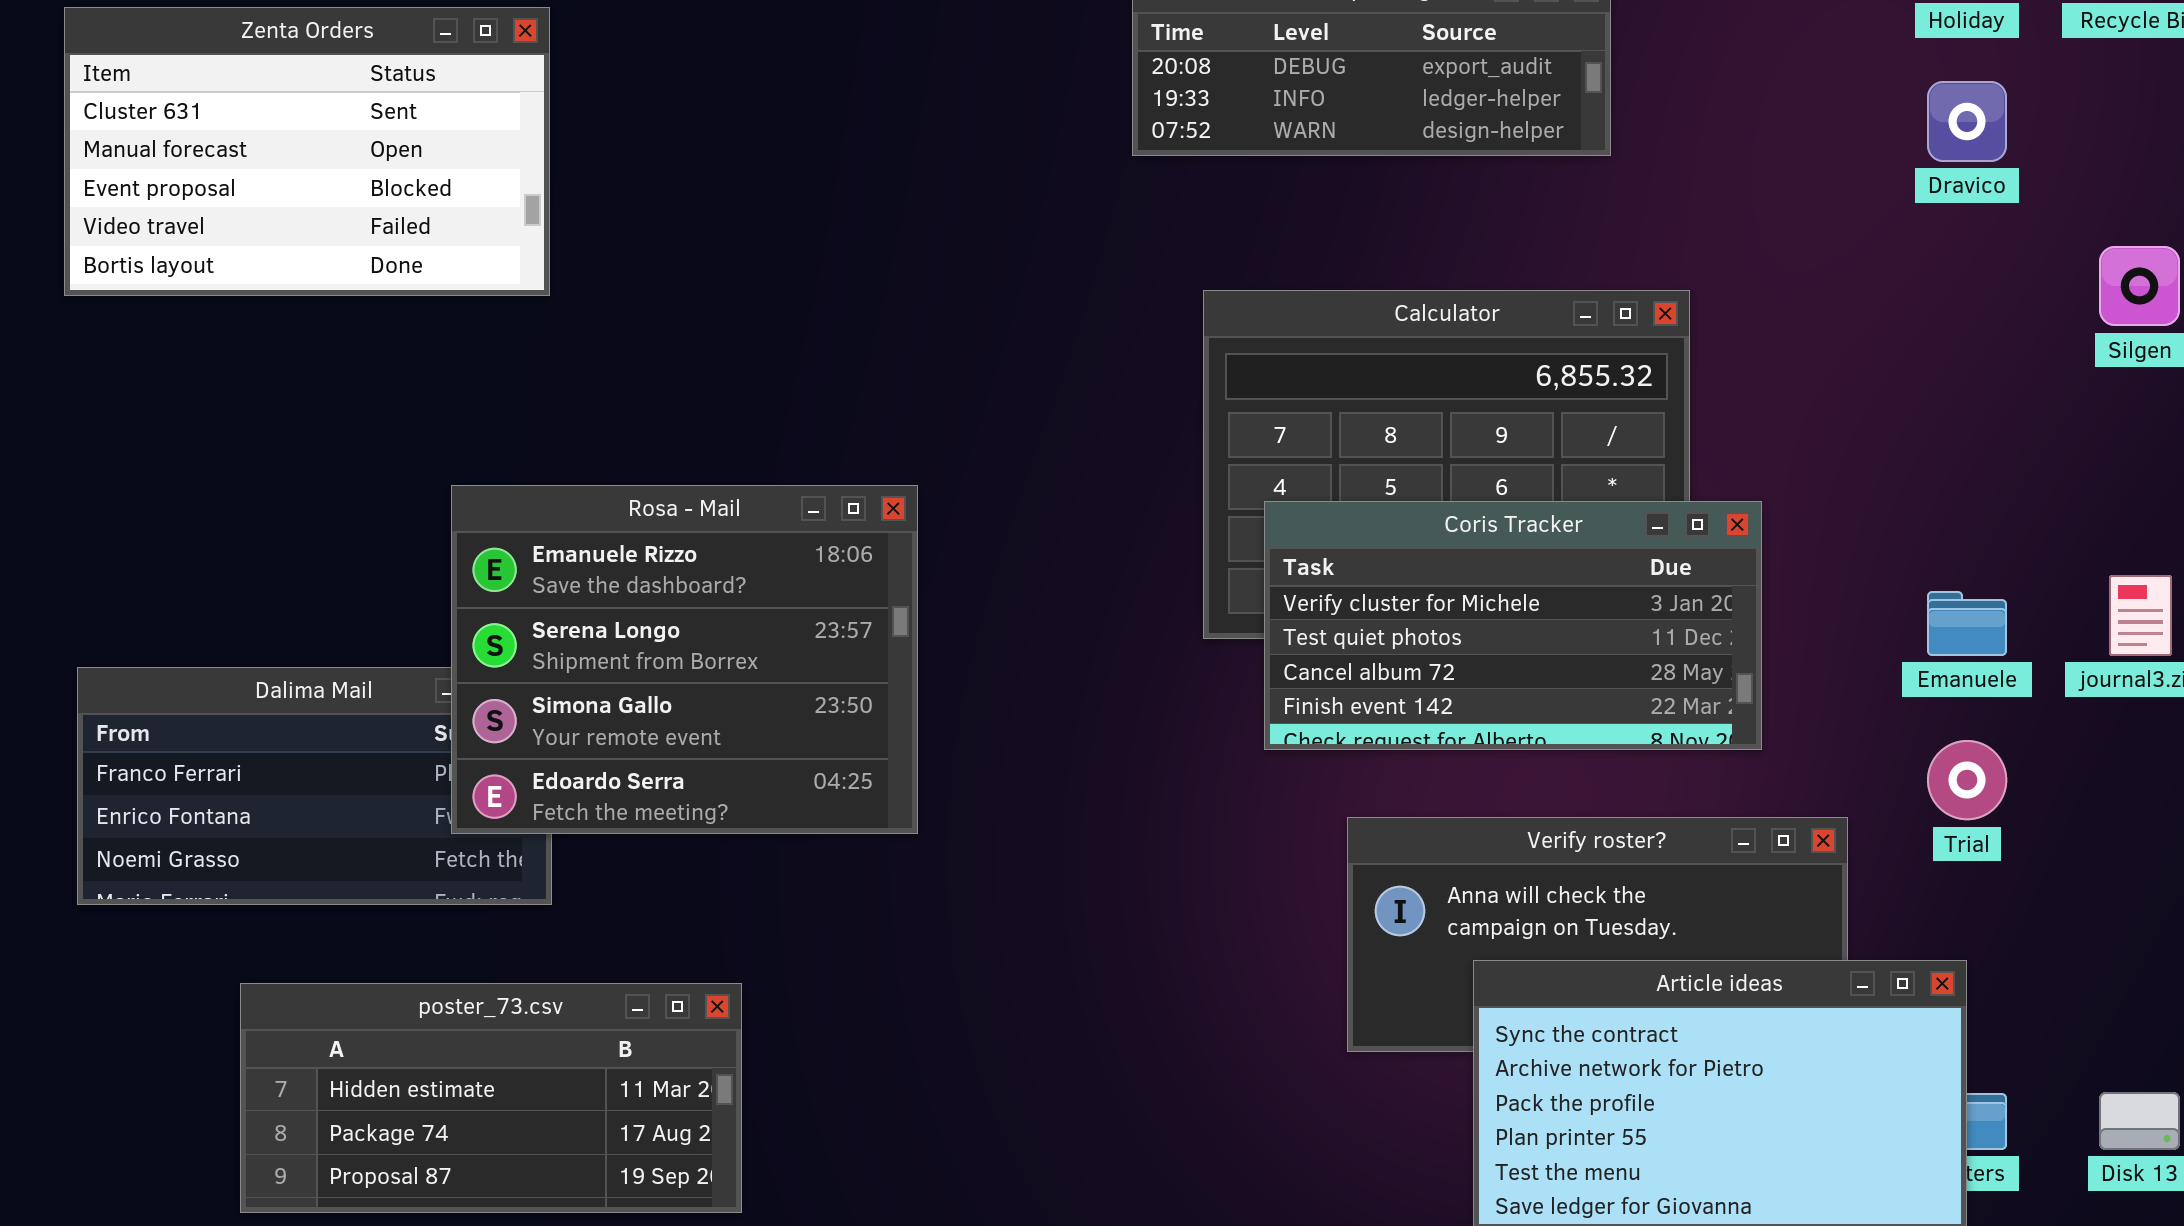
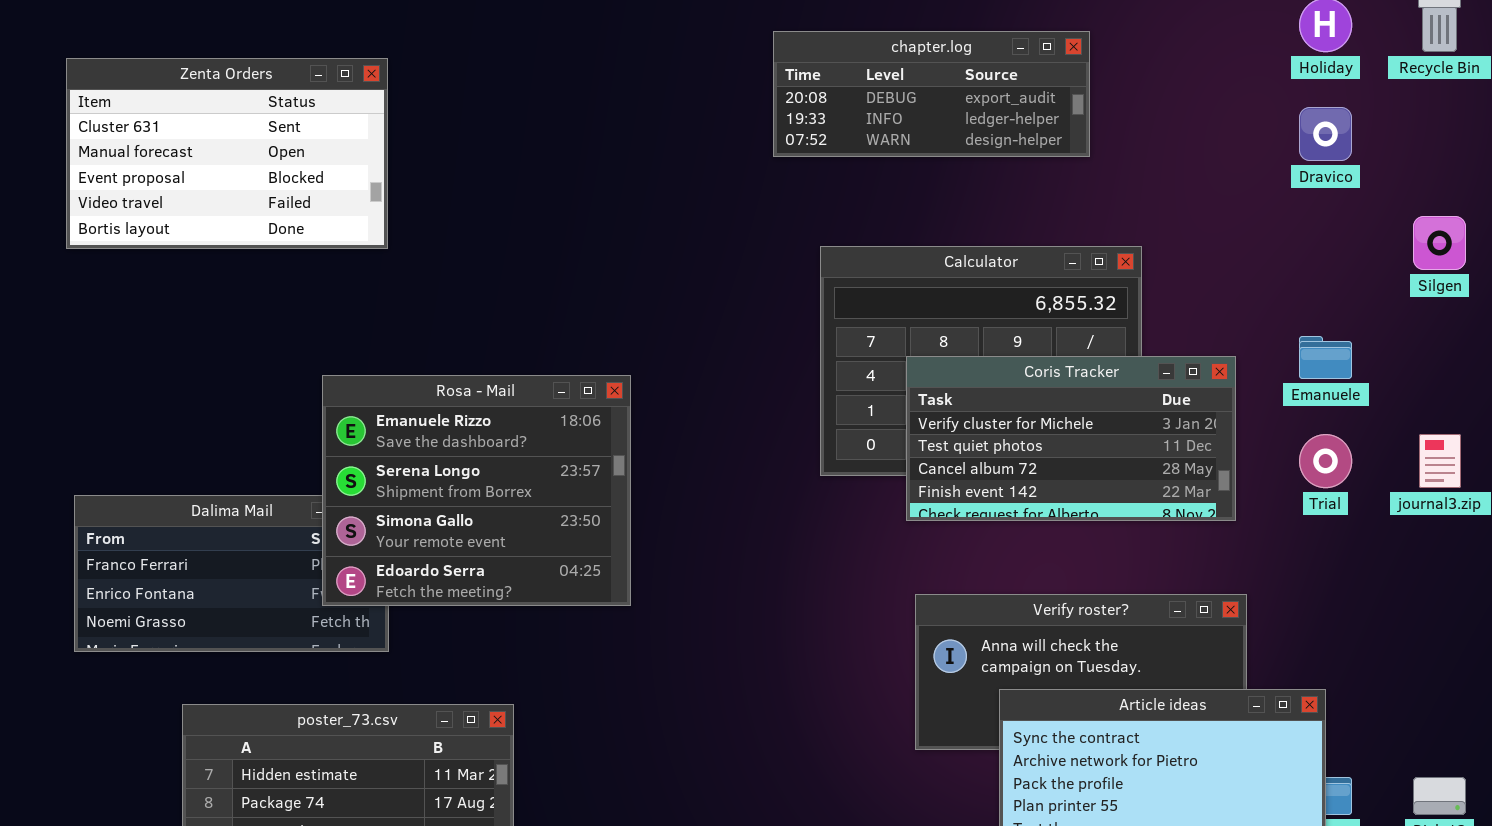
Coris Tracker: [1264,501,1762,750] -> [906,356,1236,521], moved
Emanuele: [1927,591,2007,656] -> [1299,336,1352,379], moved
Trial: [1927,740,2007,820] -> [1299,434,1352,488], moved

